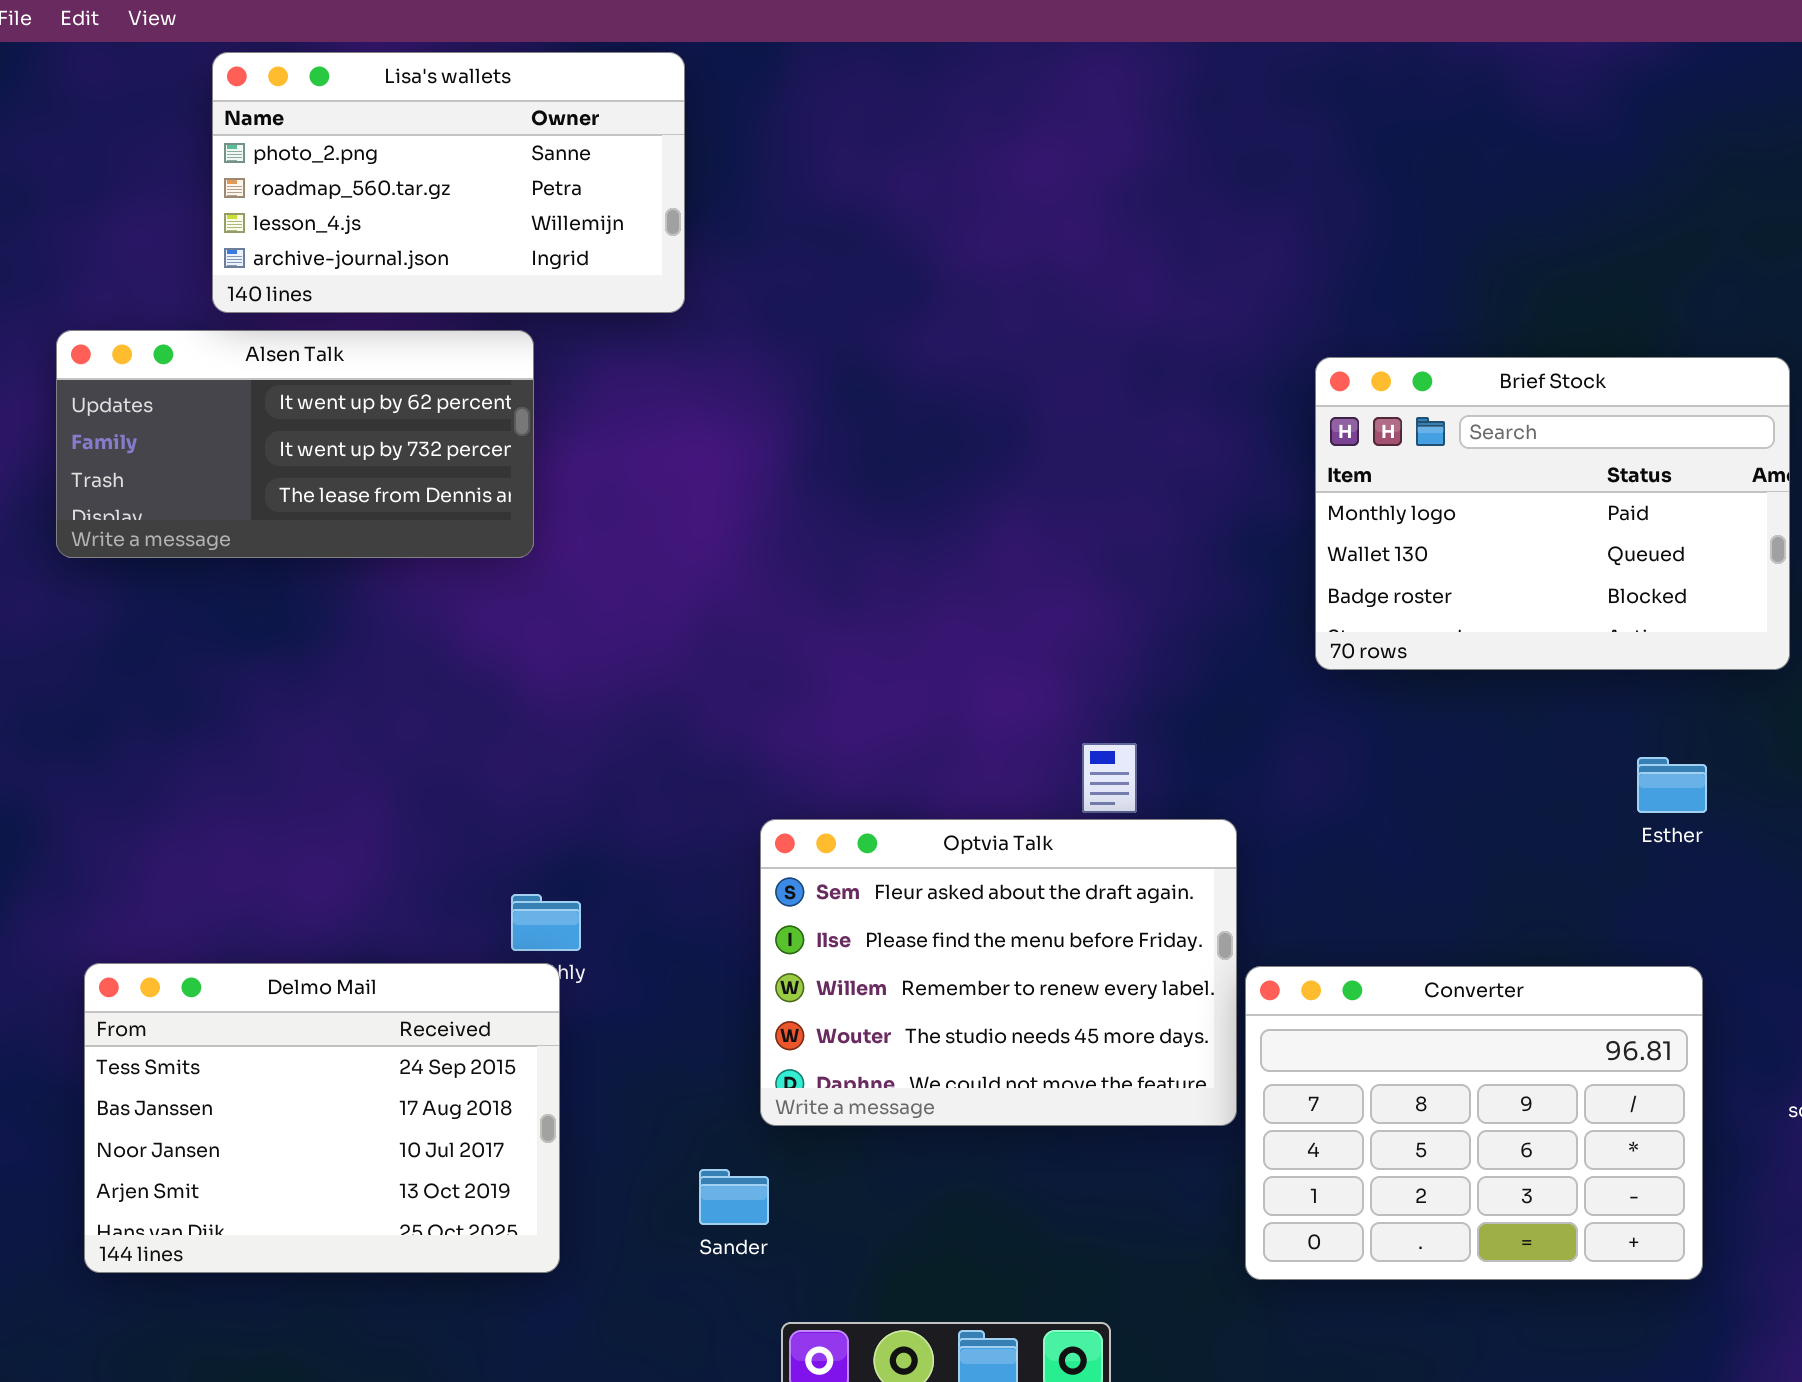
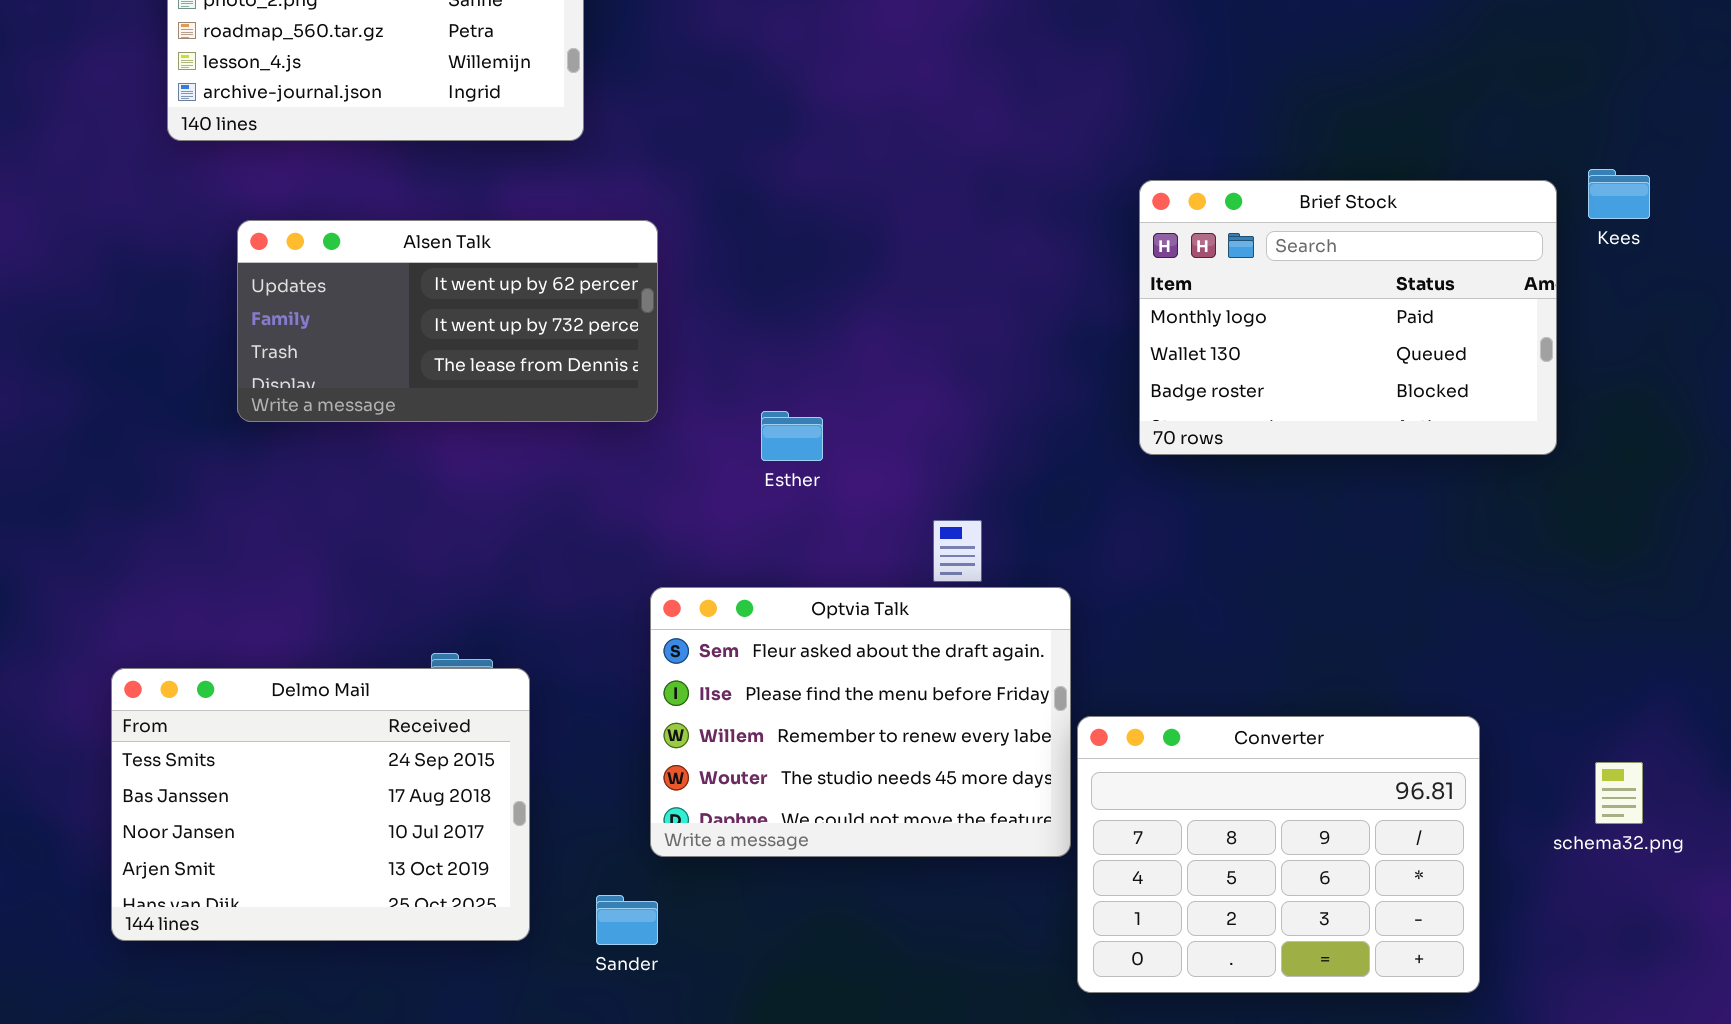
Alsen Talk: [56,330,534,558] -> [237,220,658,422], moved
Esther: [1637,757,1707,813] -> [761,411,823,461], moved
Delmo Mail: [84,963,560,1273] -> [111,668,530,941], moved

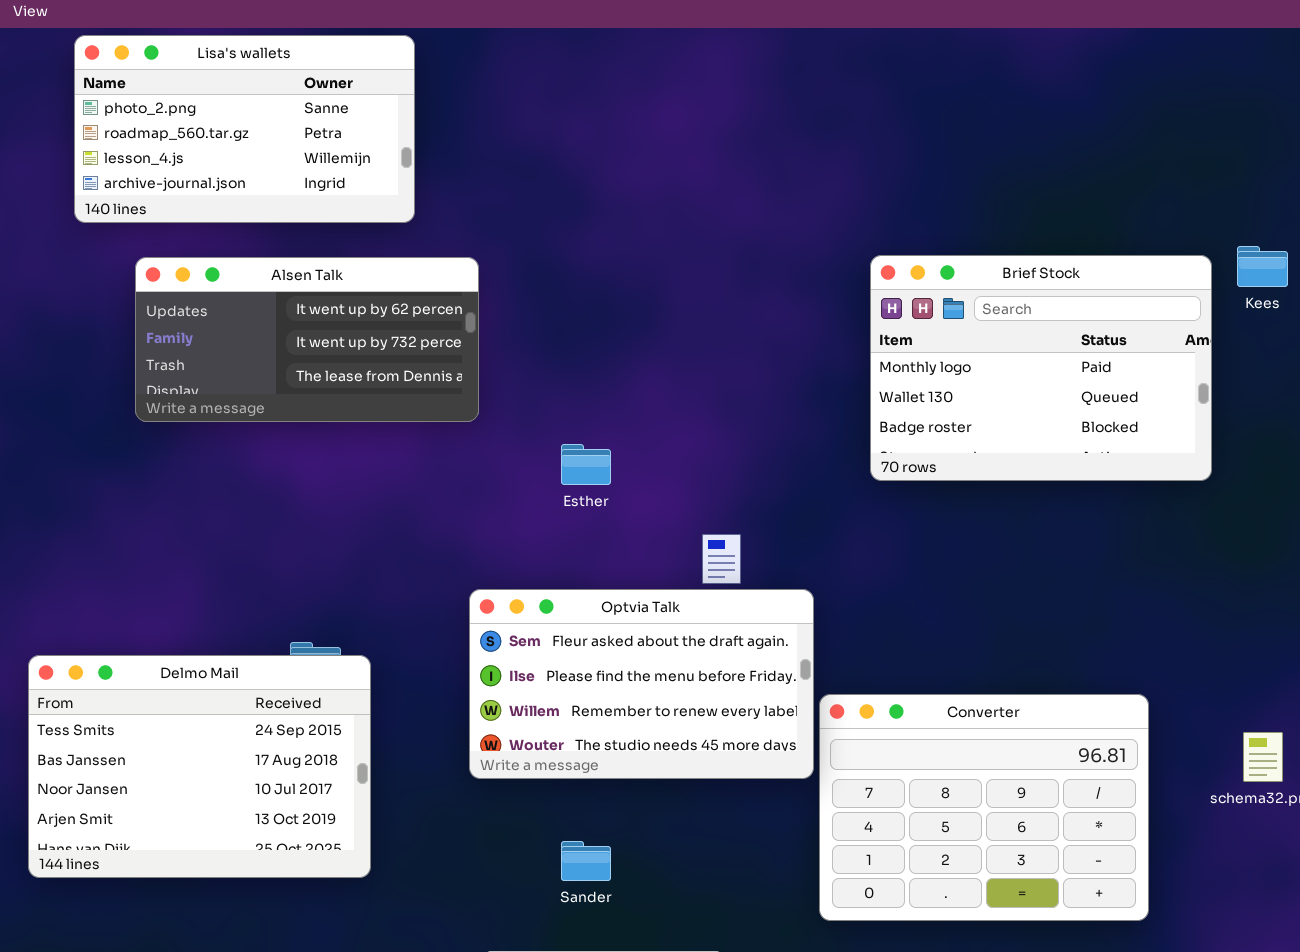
Alsen Talk: [237,220,658,422] -> [135,257,479,422], moved
Optvia Talk: [650,587,1071,857] -> [469,589,814,779], resized
Sander: [596,895,658,945] -> [561,841,611,881], moved

